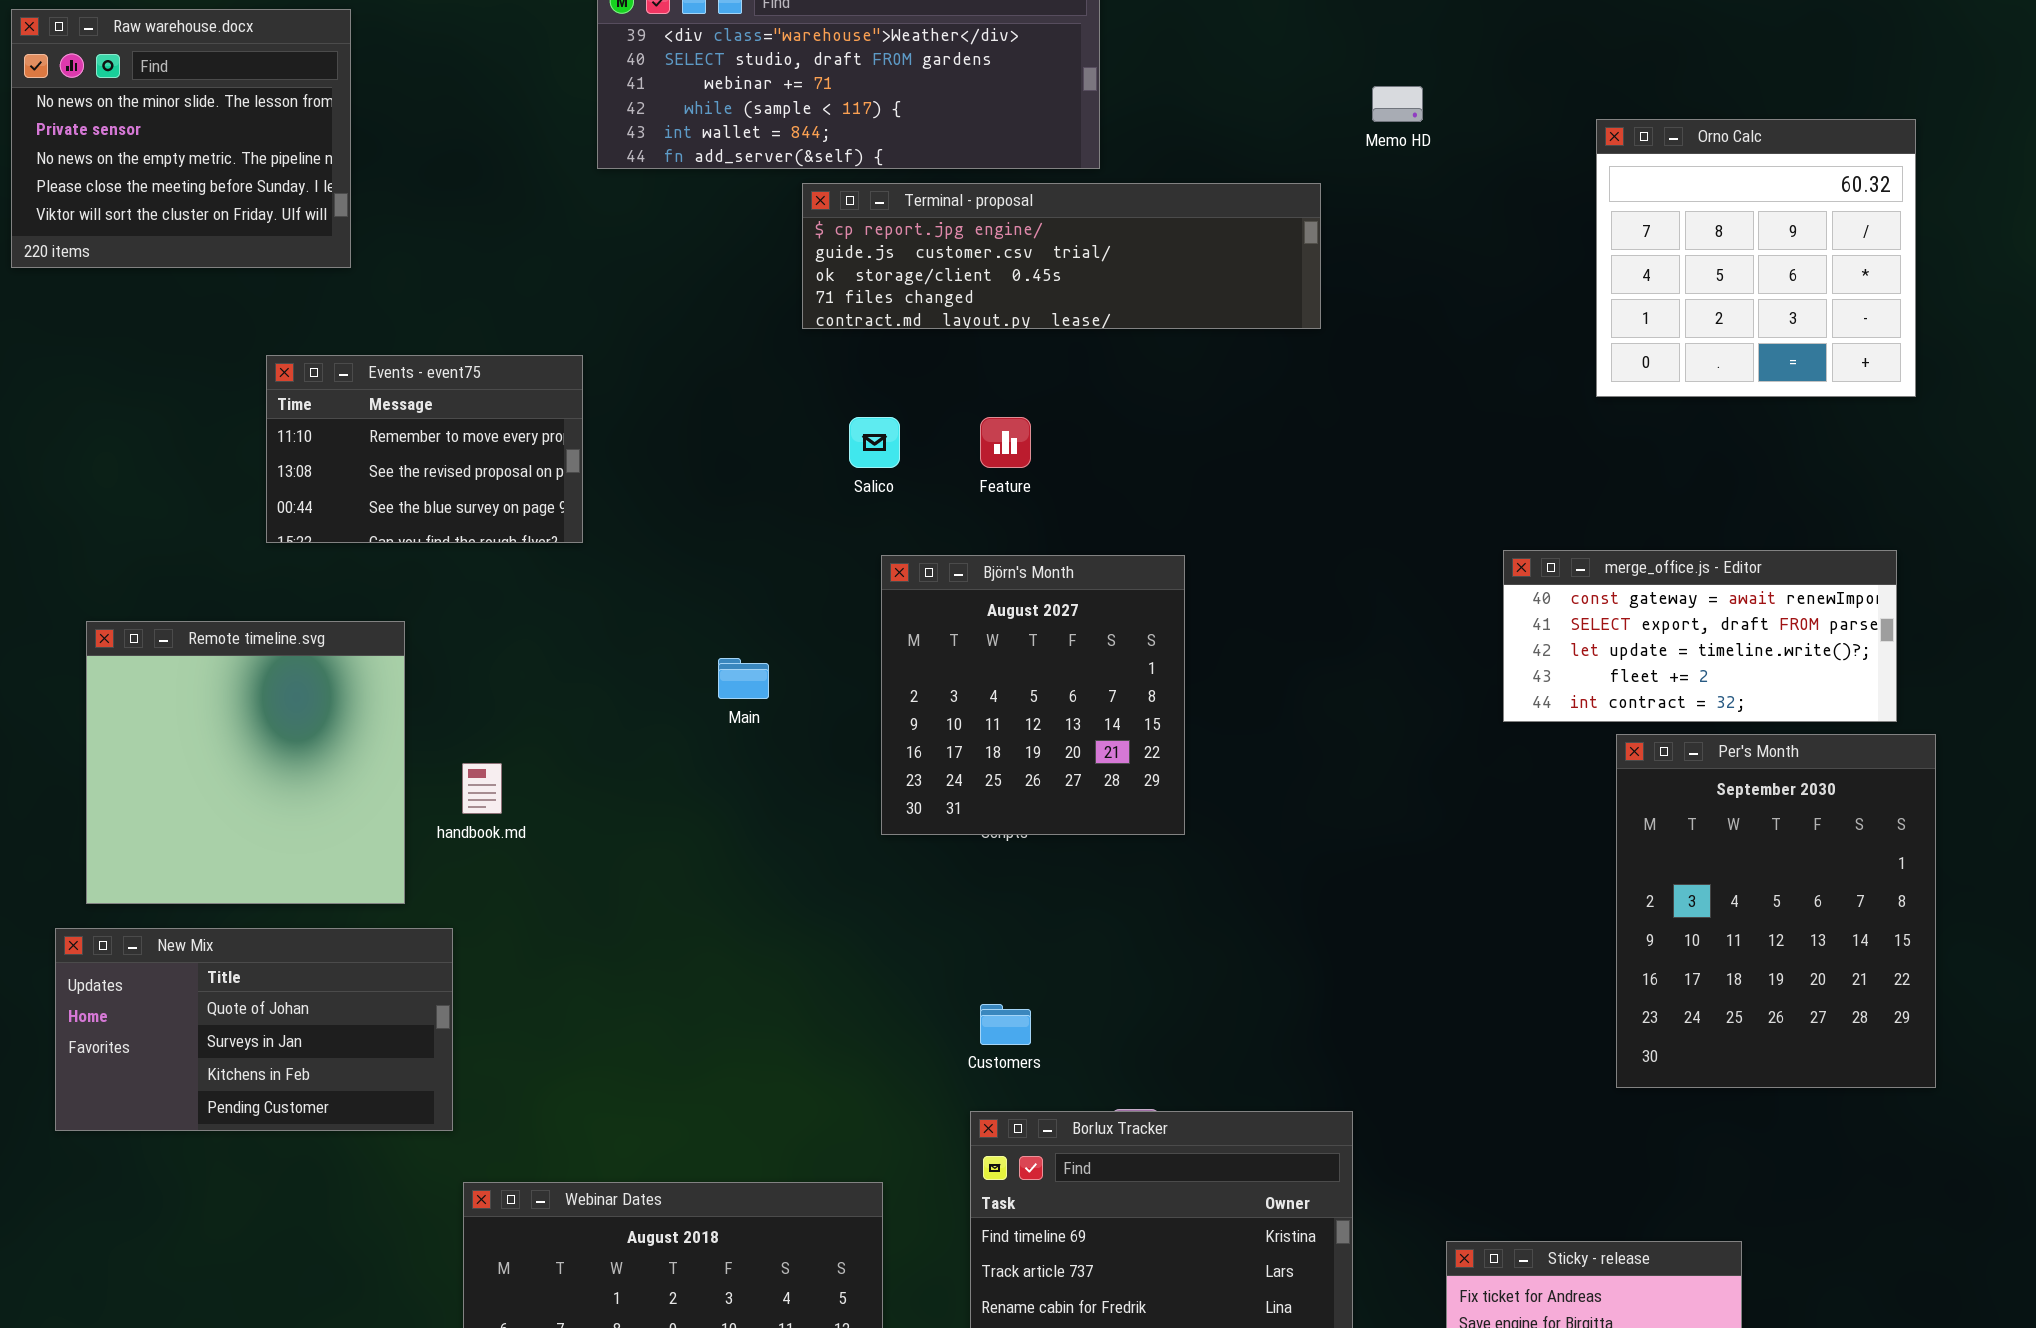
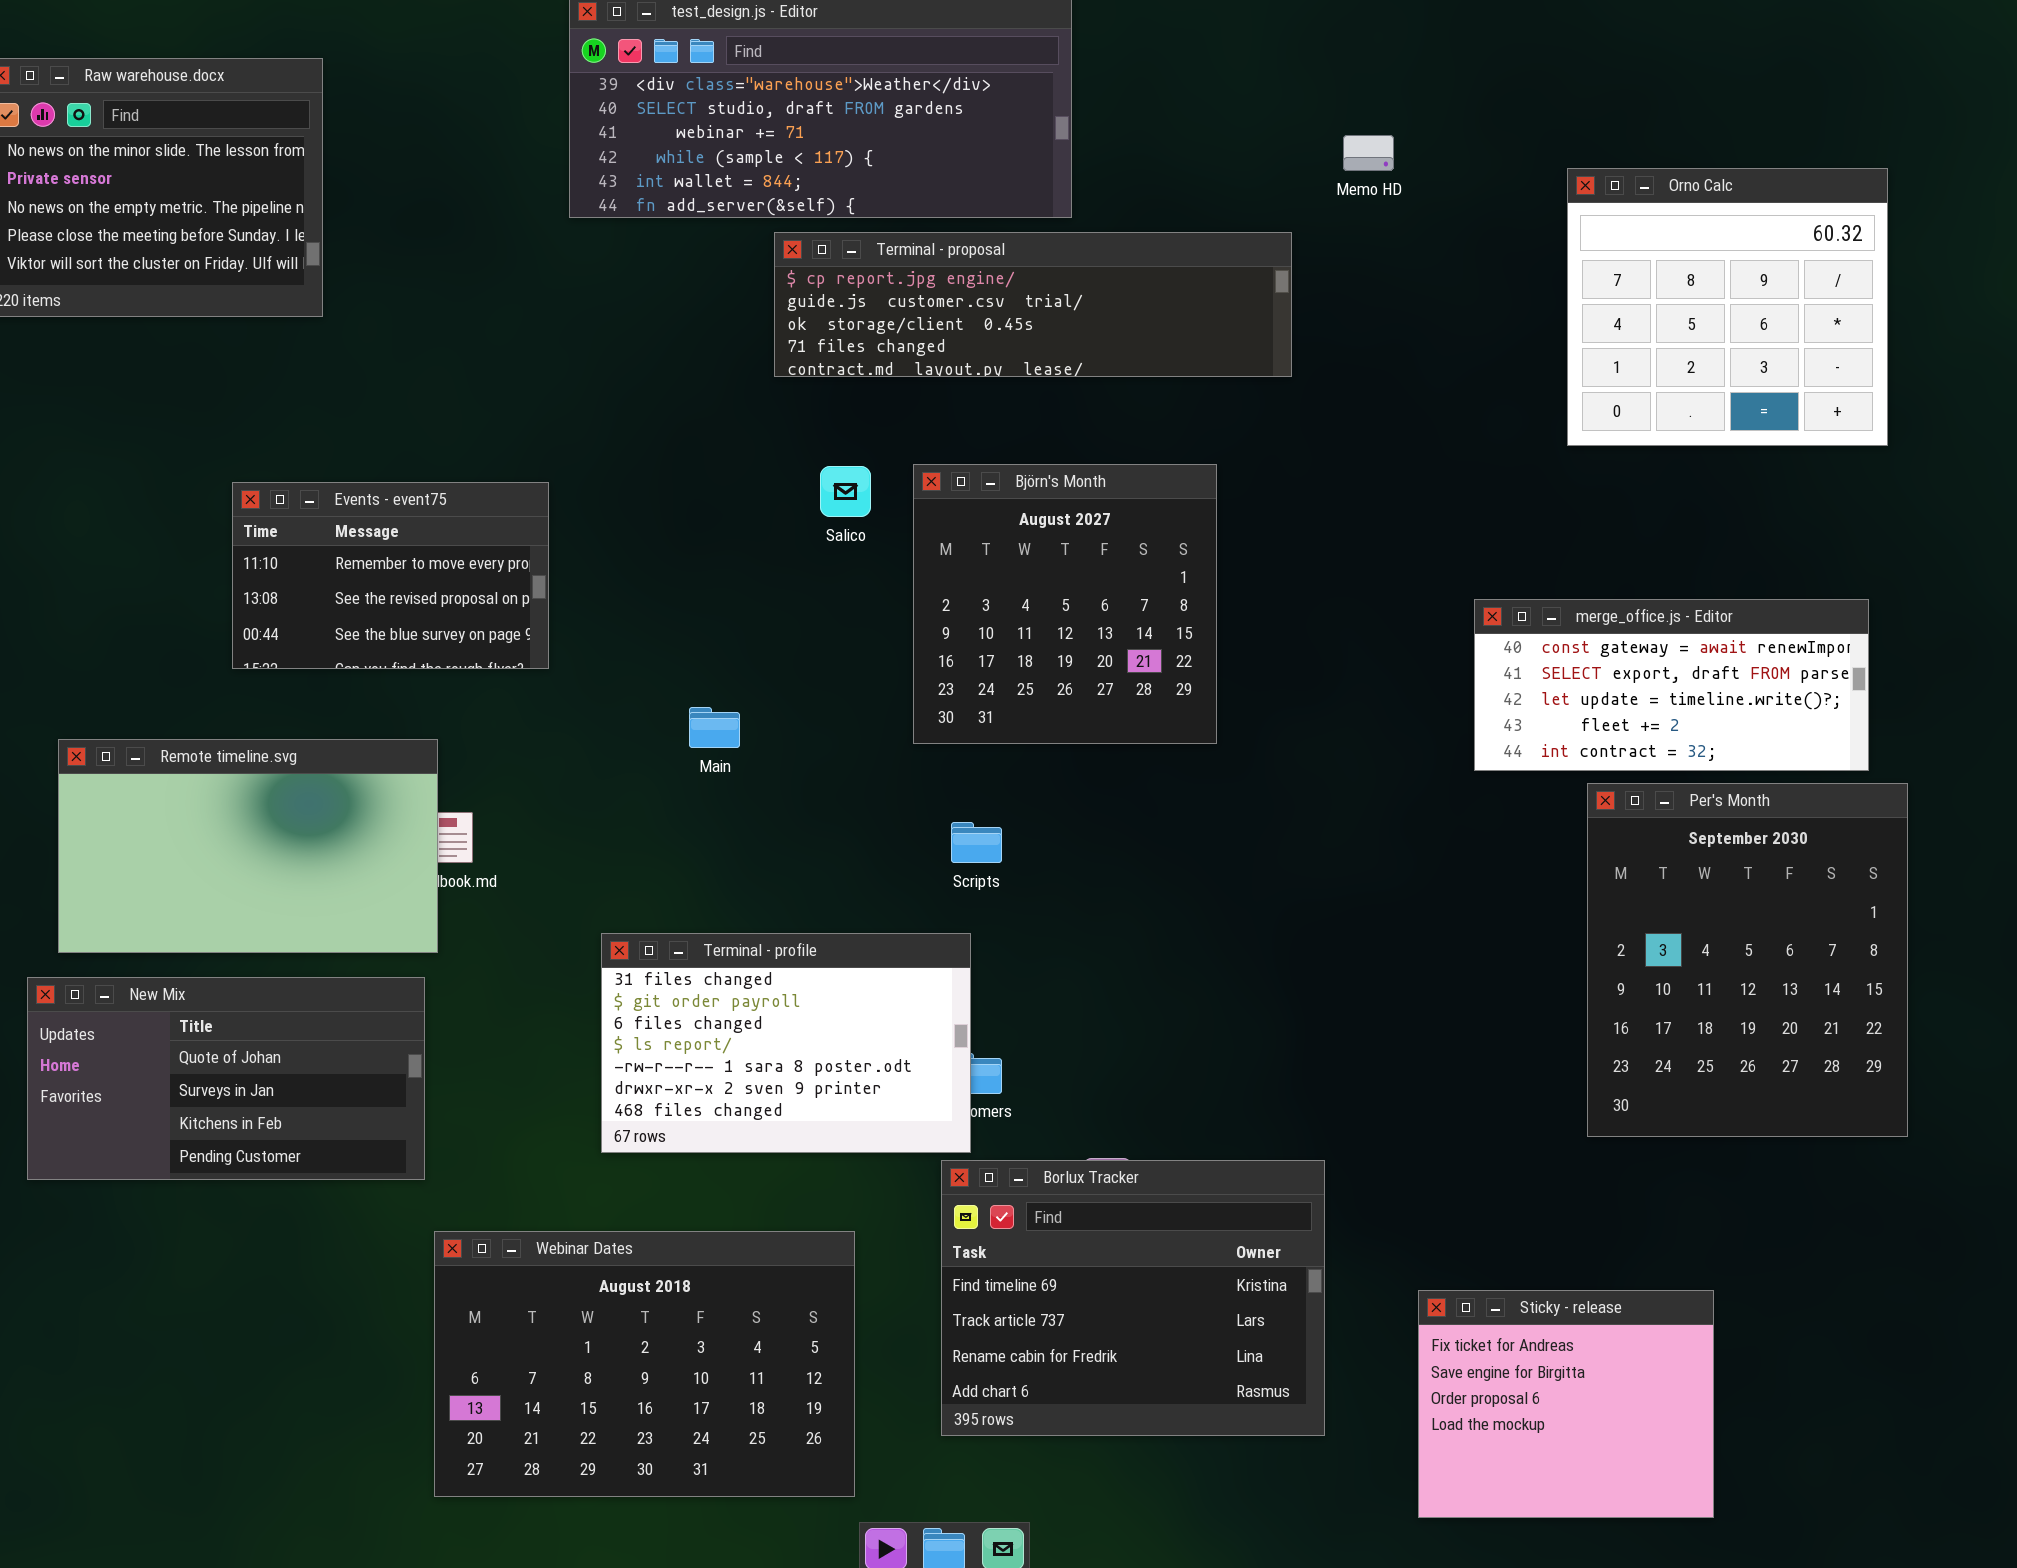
Events - event75: [266,355,583,543] -> [232,482,549,669], moved
Björn's Month: [881,555,1185,835] -> [913,464,1217,744], moved
Remote timeline.svg: [86,621,405,904] -> [58,739,438,953], resized
Terminal - profile: none -> [601,933,971,1153], opened

